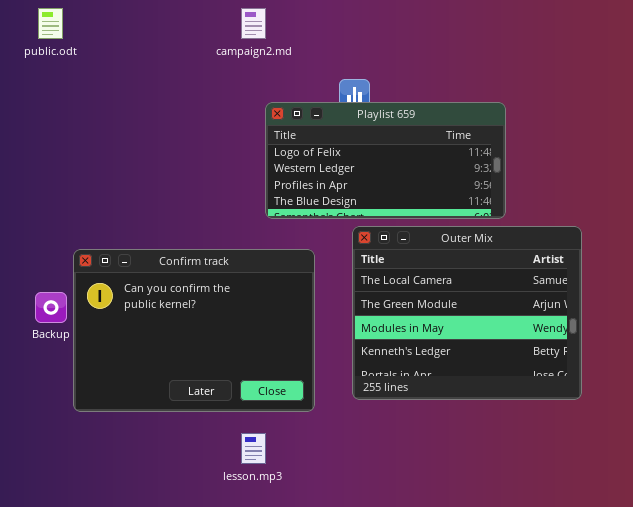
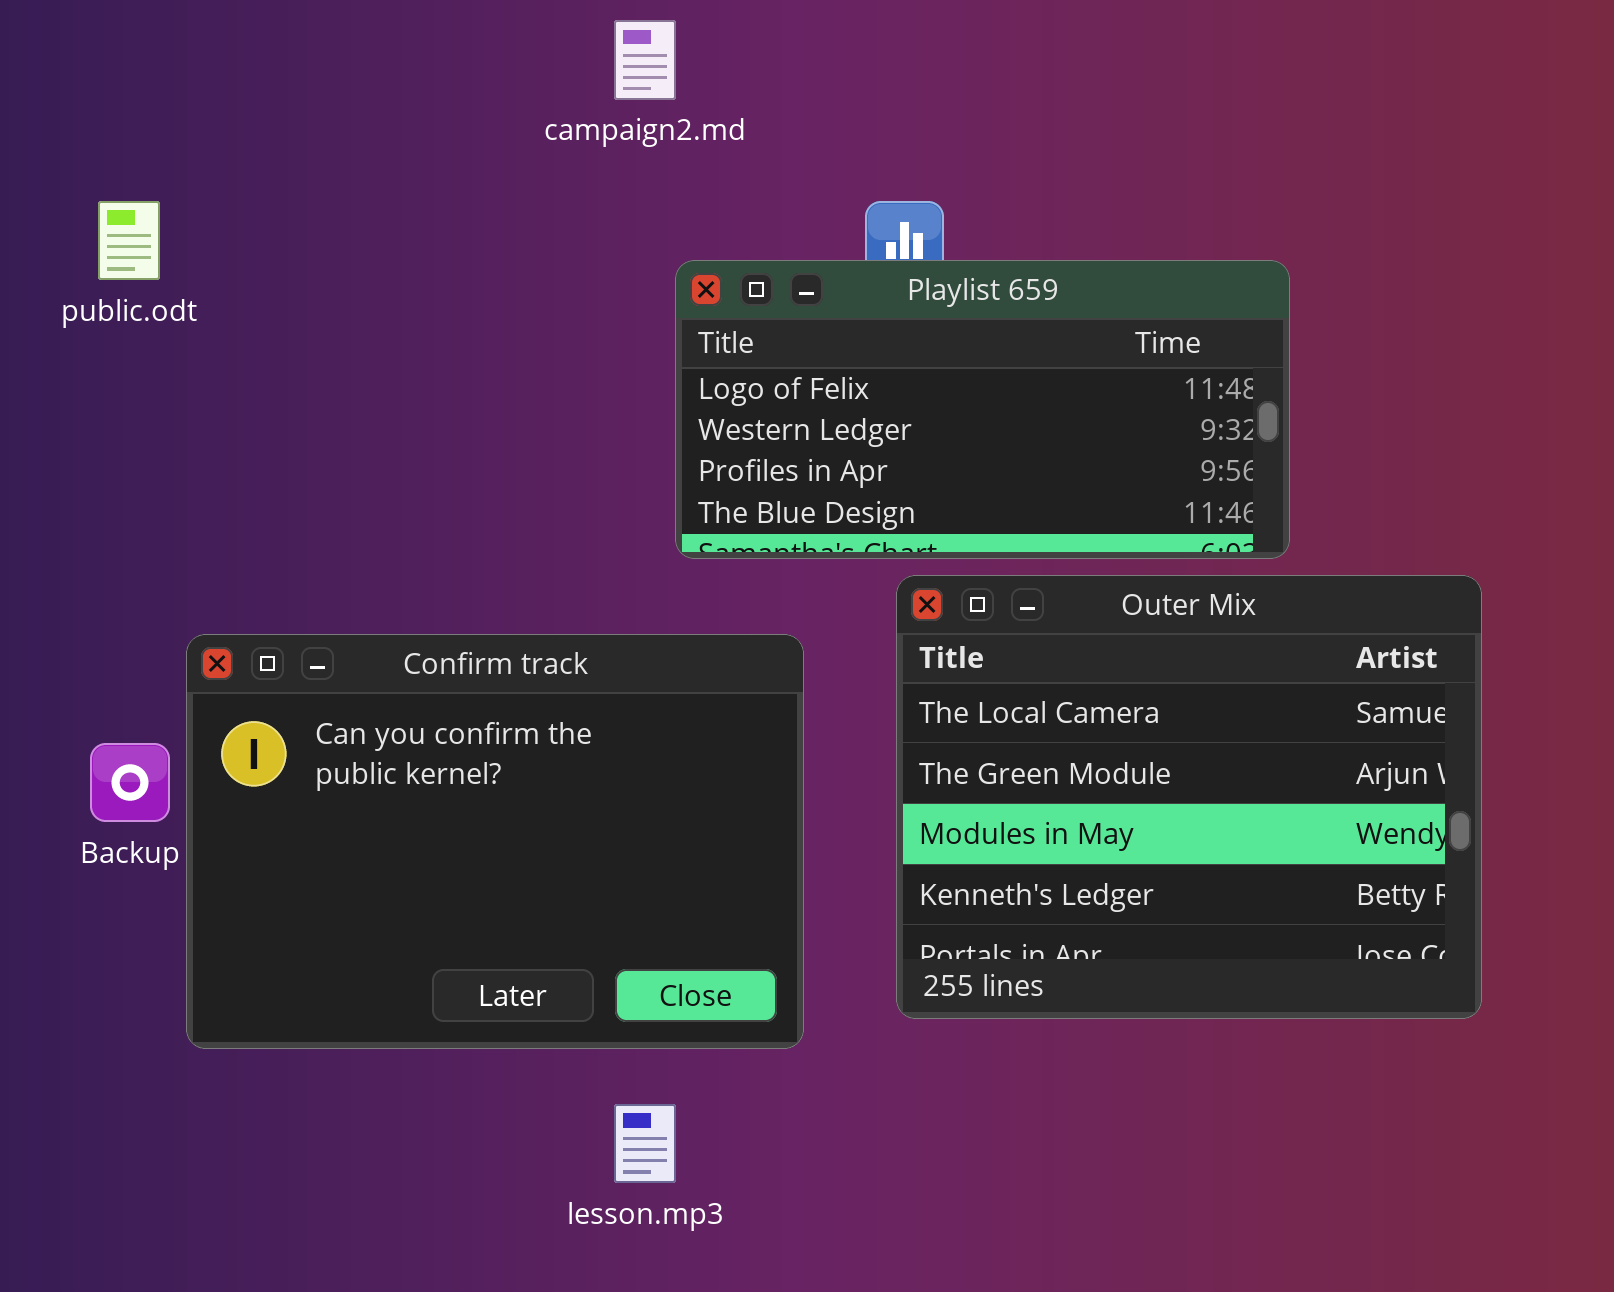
public.odt: [38,8,63,39] -> [98,201,160,280], moved

